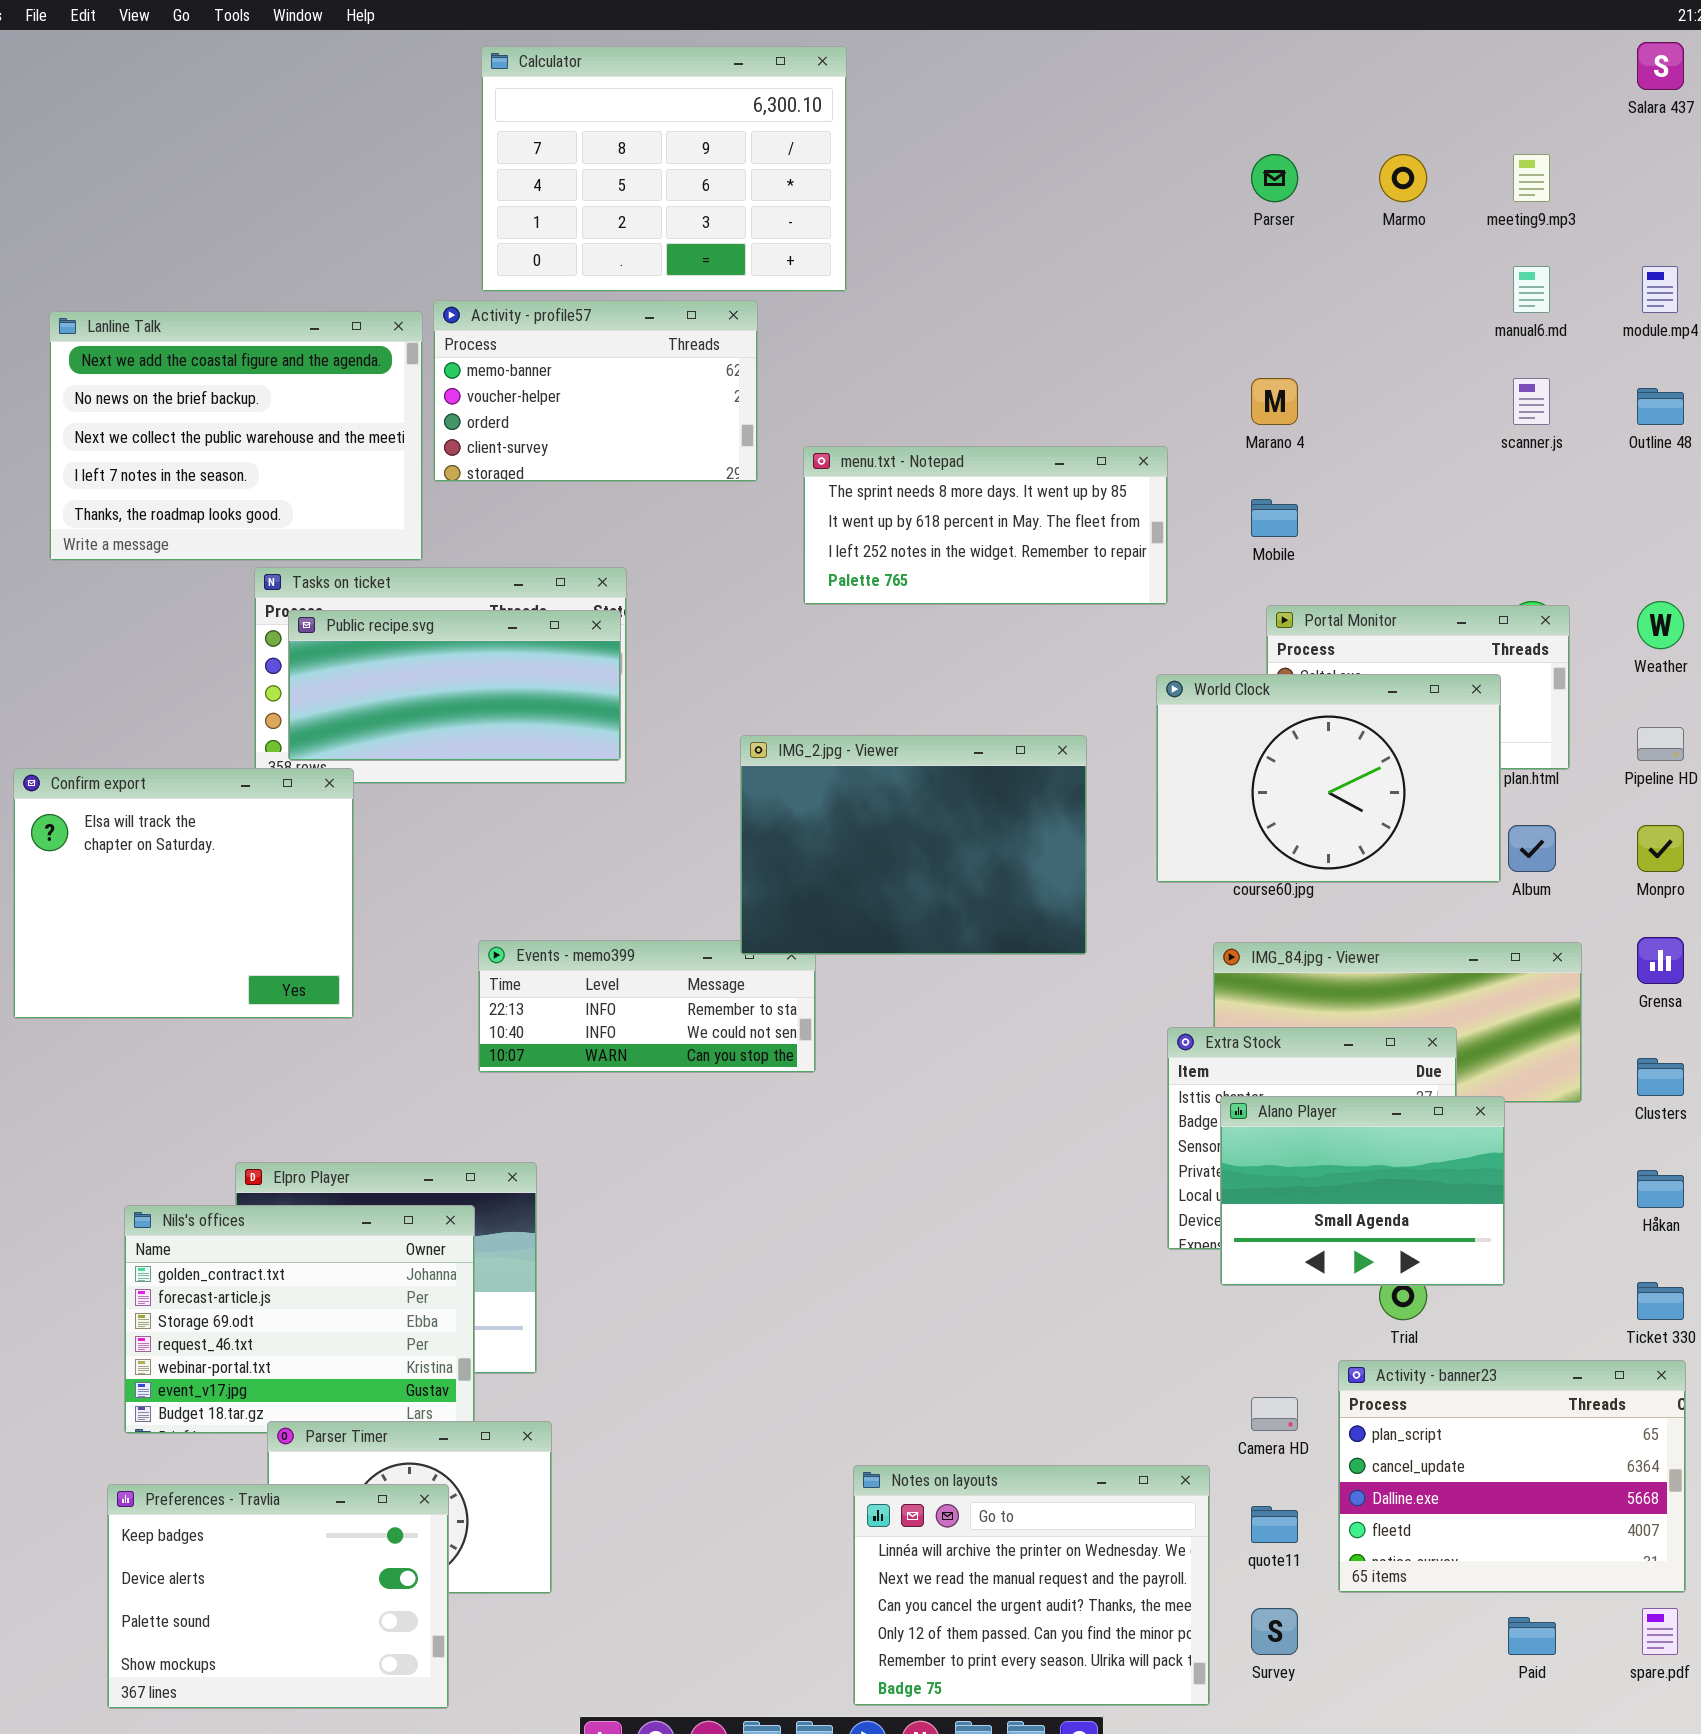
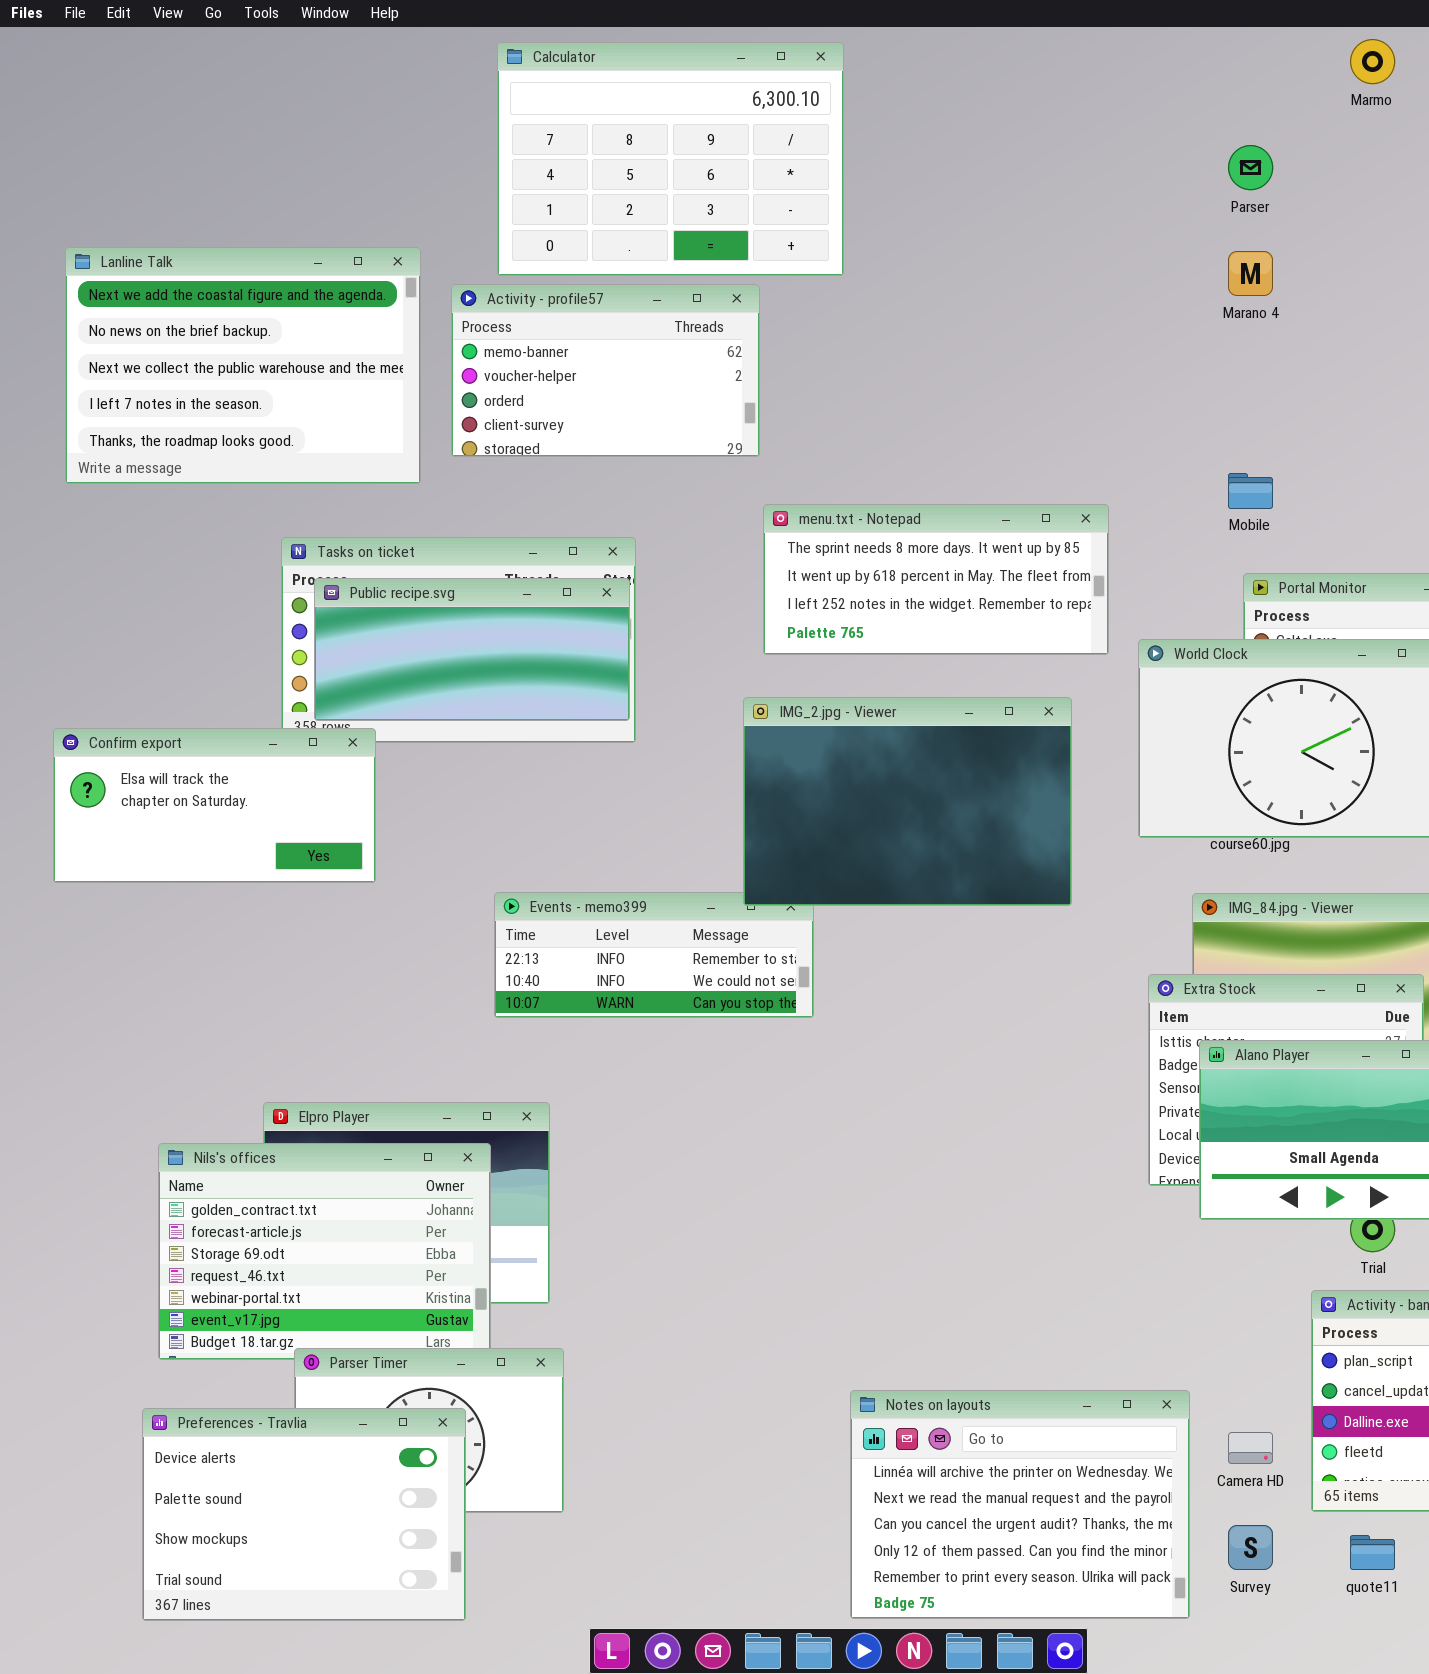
Marmo: [1379,154,1427,202] -> [1350,39,1395,84], moved
Lanline Talk: [49,311,423,561] -> [65,247,421,484], moved
Marano 4: [1251,378,1298,425] -> [1228,251,1273,296], moved
menu.txt - Notepad: [803,446,1168,605] -> [763,504,1109,655], moved
Confirm export: [13,768,354,1019] -> [53,728,376,883], resized
Camera HD: [1251,1397,1298,1431] -> [1228,1432,1273,1464], moved
Preferences - Travlia: [107,1484,449,1709] -> [142,1408,466,1621], scrolled down 1 row
quote11: [1251,1506,1298,1543] -> [1350,1535,1395,1570], moved

